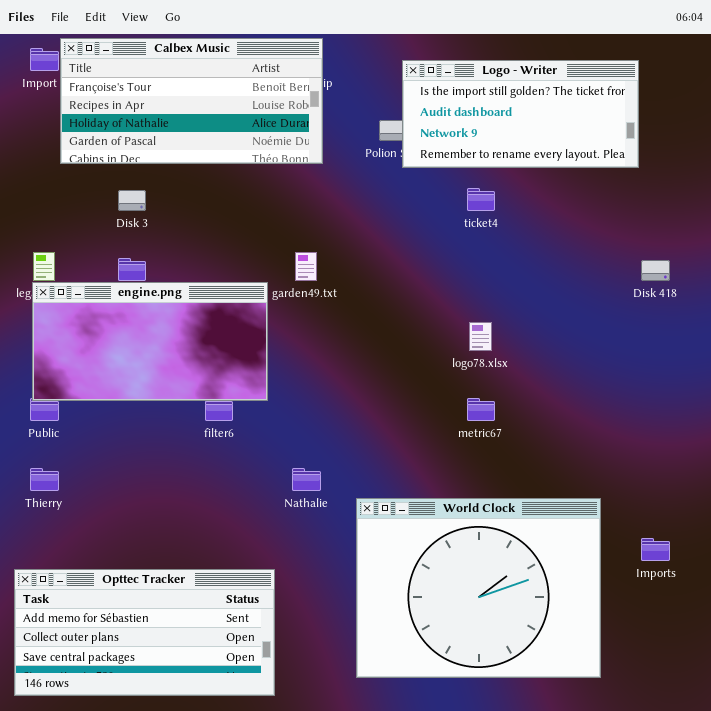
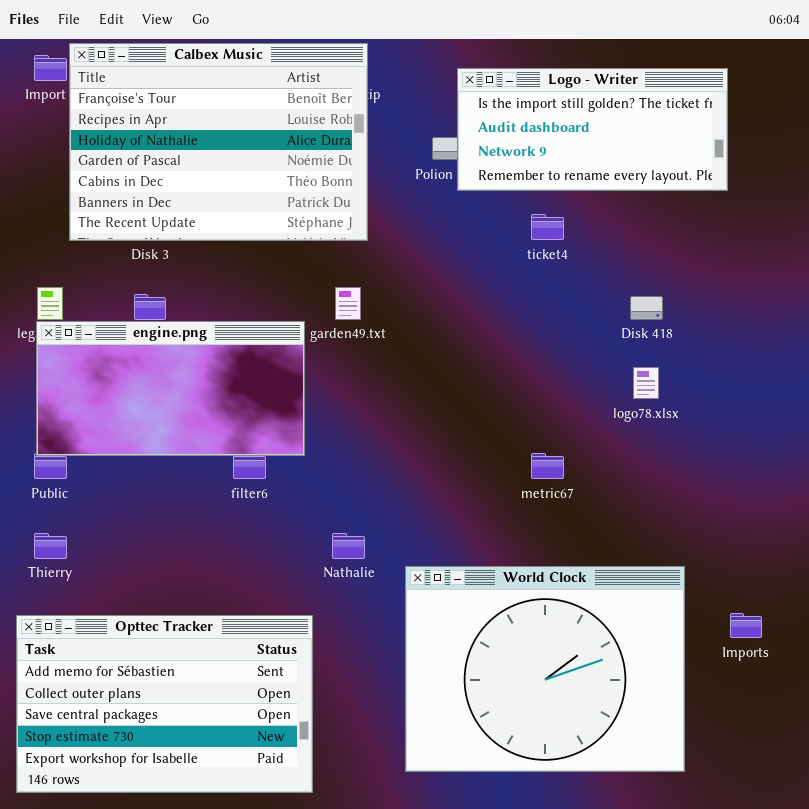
Calbex Music: [60,38,323,164] -> [69,43,368,241], resized
Disk 418: [641,260,670,281] -> [630,296,663,320], moved
logo78.xlsx: [469,322,492,351] -> [633,367,659,399], moved
Opttec Tracker: [14,569,275,696] -> [16,615,313,793], resized

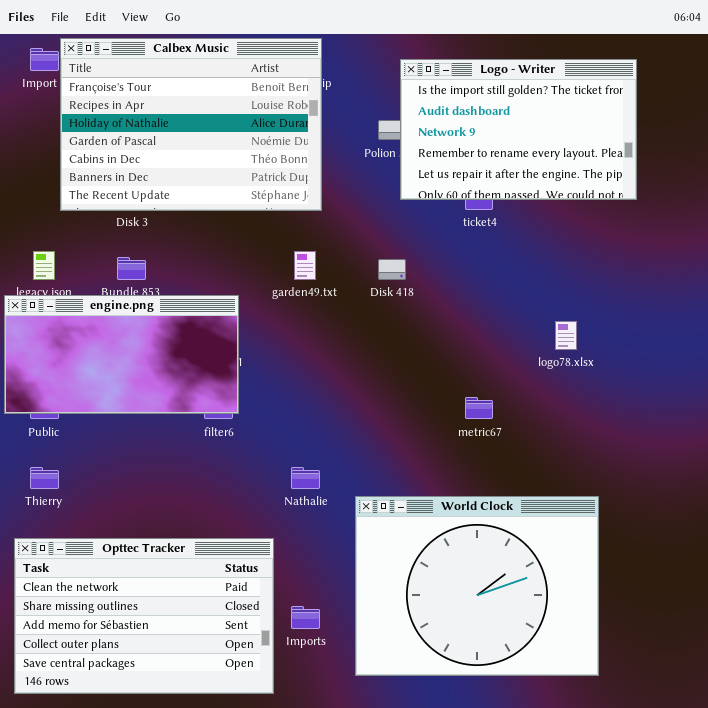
Logo - Writer: [457,68,728,191] -> [400,59,637,200], resized
Disk 418: [630,296,663,320] -> [378,259,406,280], moved
engine.png: [36,321,305,456] -> [4,295,239,414], moved
Imports: [730,613,762,638] -> [291,606,320,629], moved
Opttec Tracker: [16,615,313,793] -> [14,538,274,694], scrolled up 2 rows

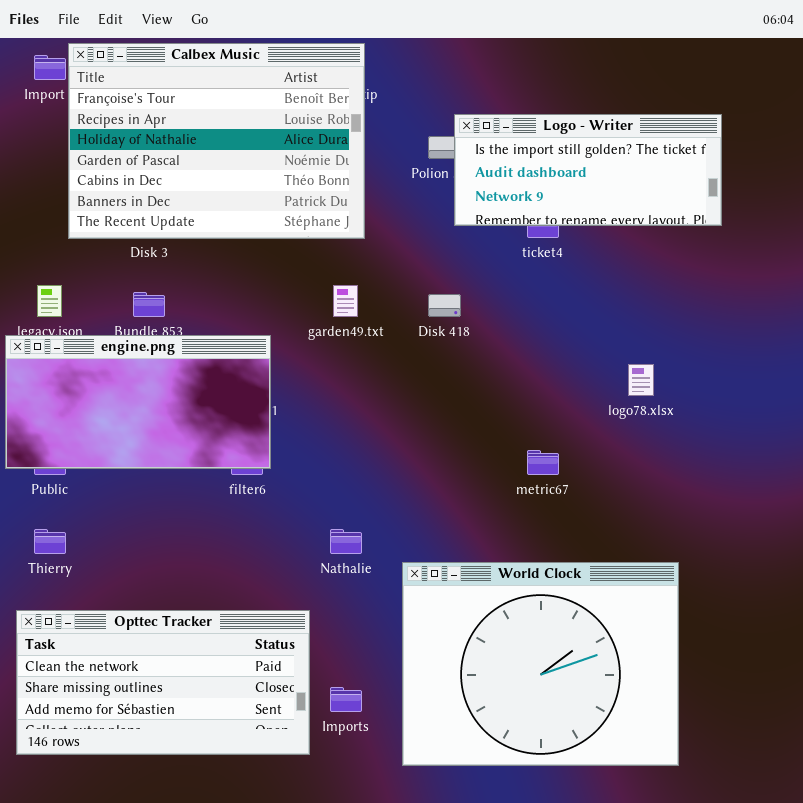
Logo - Writer: [400,59,637,200] -> [454,114,722,226], resized
Opttec Tracker: [14,538,274,694] -> [16,610,310,755], resized

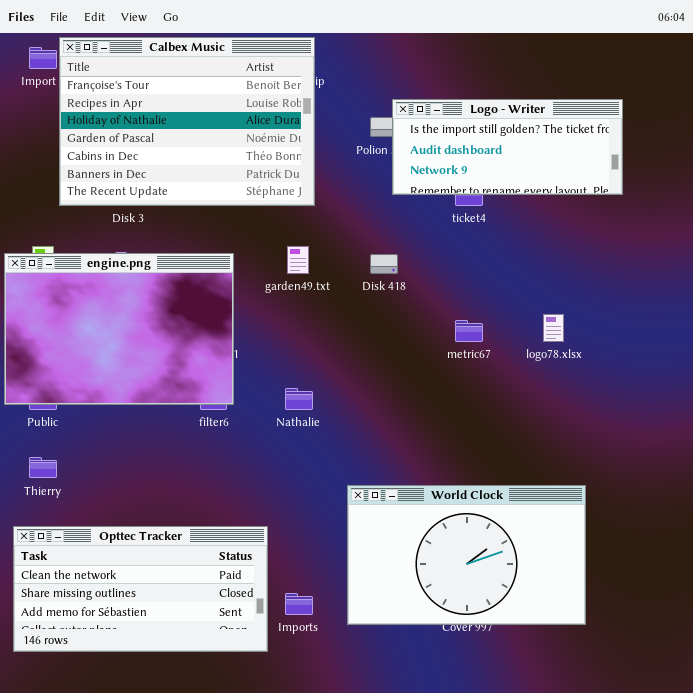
engine.png: [5,335,271,469] -> [4,253,234,405], resized
metric67: [527,450,559,475] -> [455,320,483,342], moved
Nathalie: [330,529,362,554] -> [285,388,313,410], moved
World Clock: [402,562,679,766] -> [347,485,586,625], resized

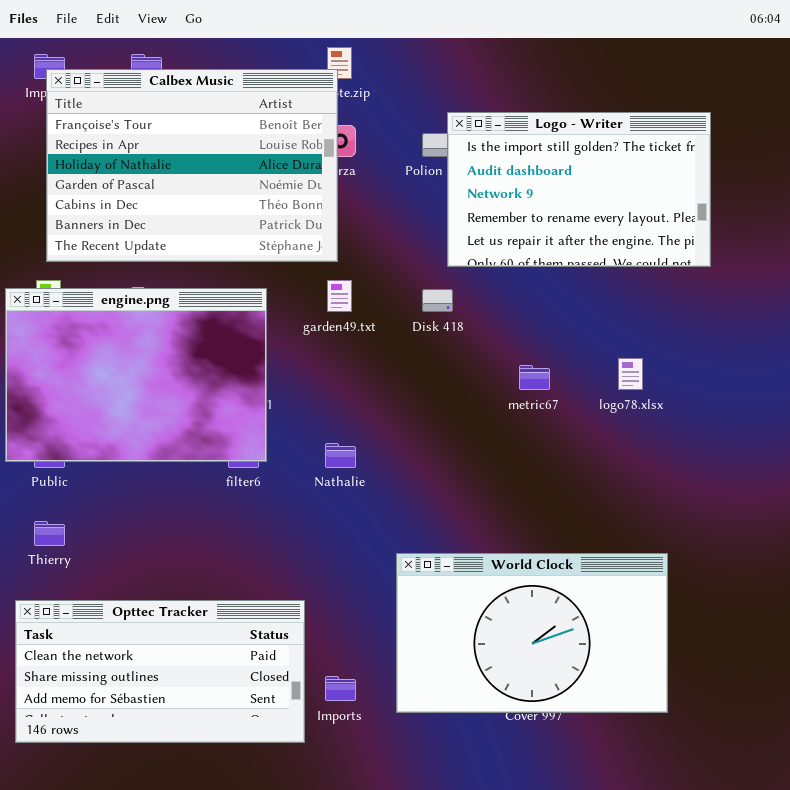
Calbex Music: [59,37,315,206] -> [46,69,338,262], moved
Logo - Writer: [392,99,623,195] -> [447,112,711,267], resized

